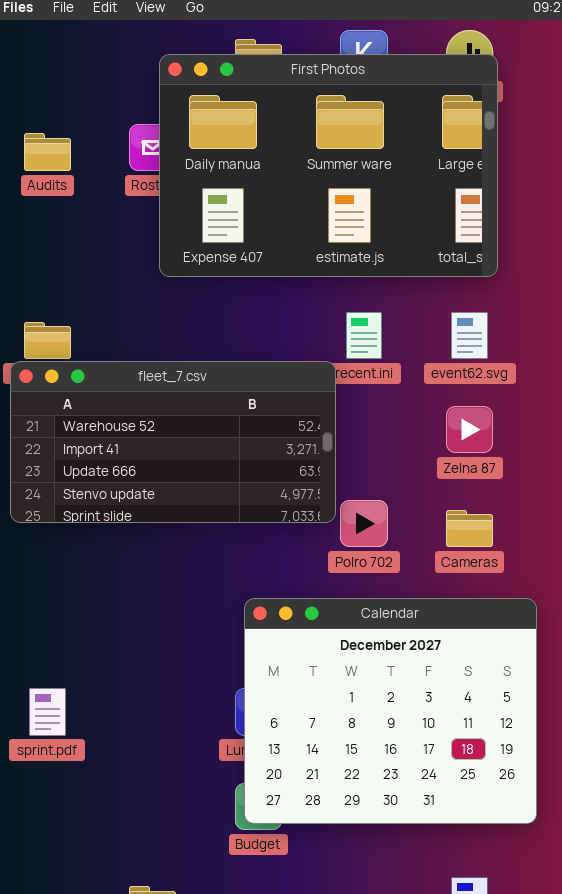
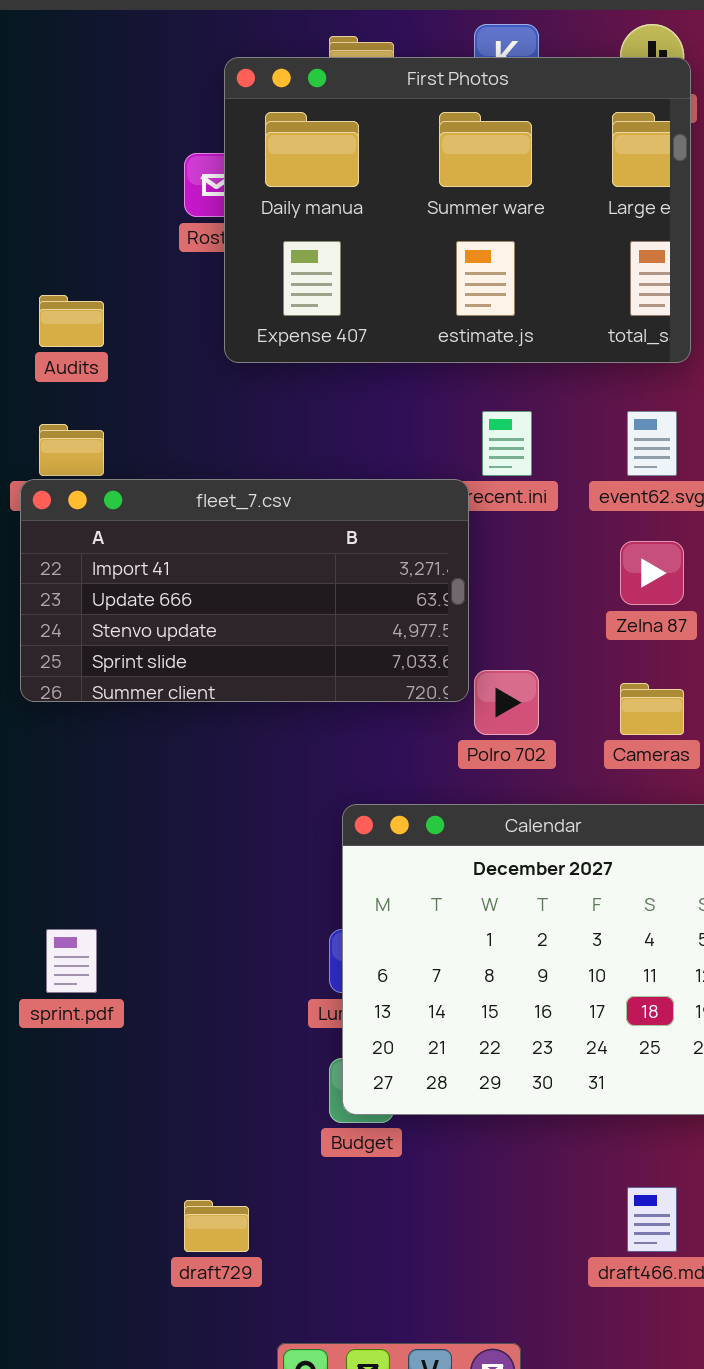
Audits: [24,133,71,171] -> [39,295,104,347], moved
fleet_7.csv: [10,361,336,523] -> [20,479,469,702], scrolled down 1 row

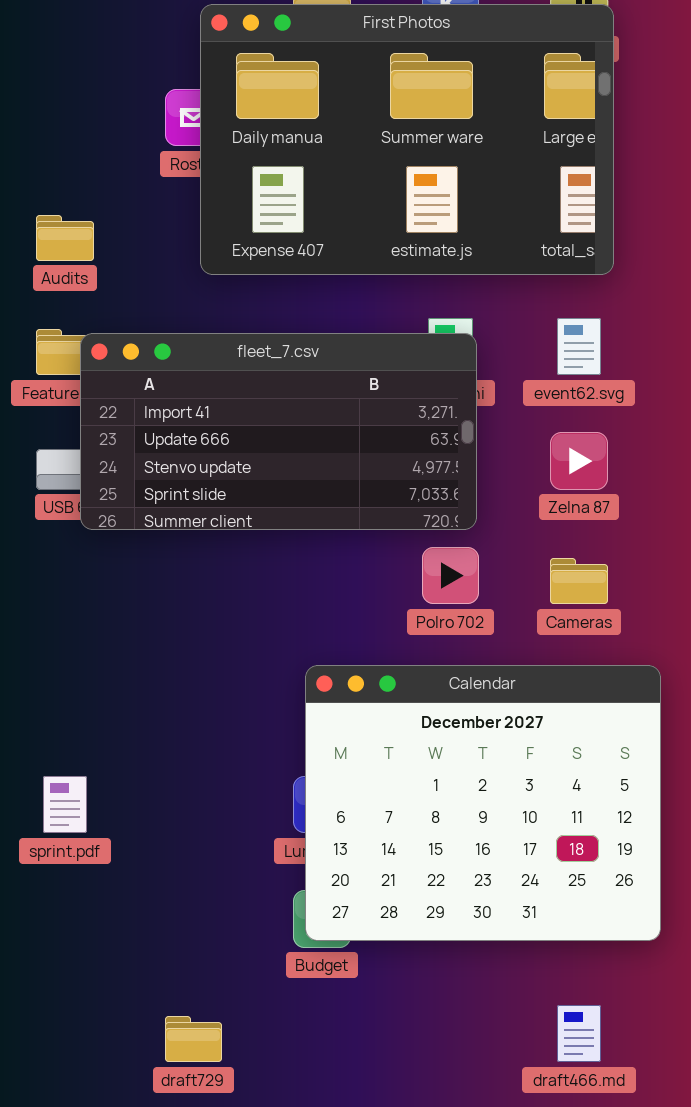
fleet_7.csv: [20,479,469,702] -> [80,333,477,530], moved

